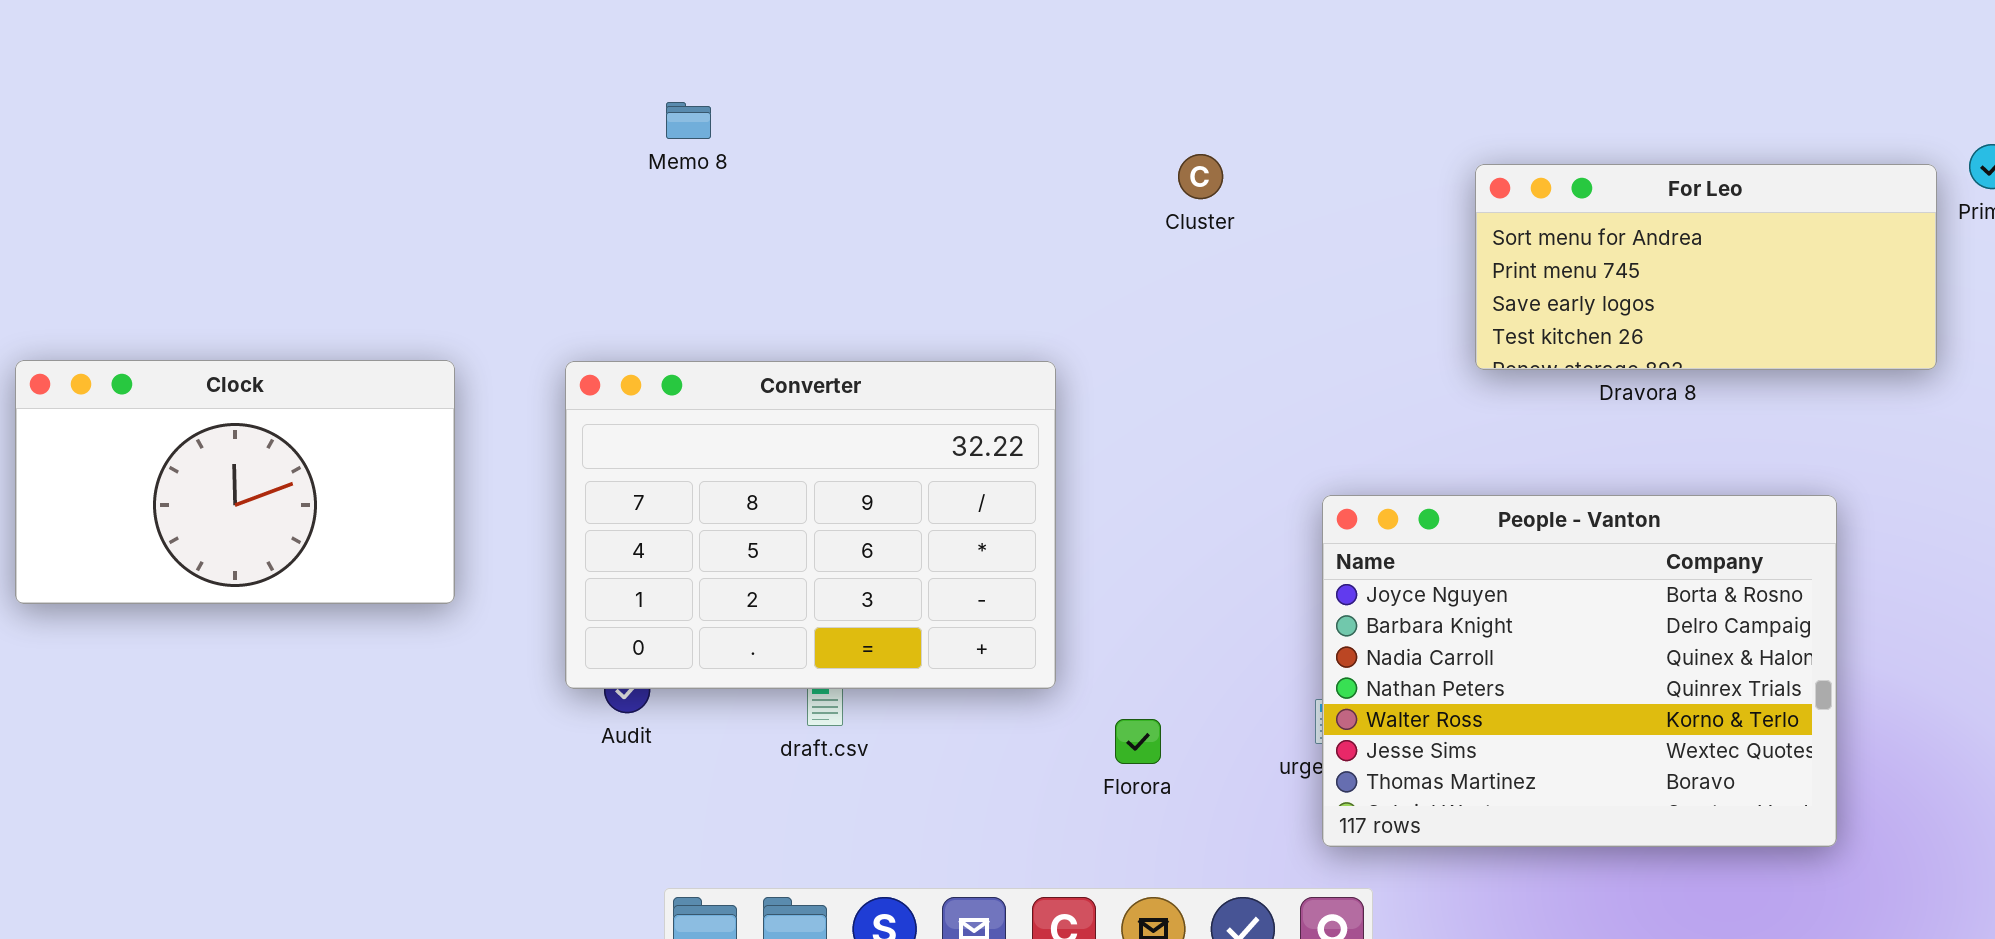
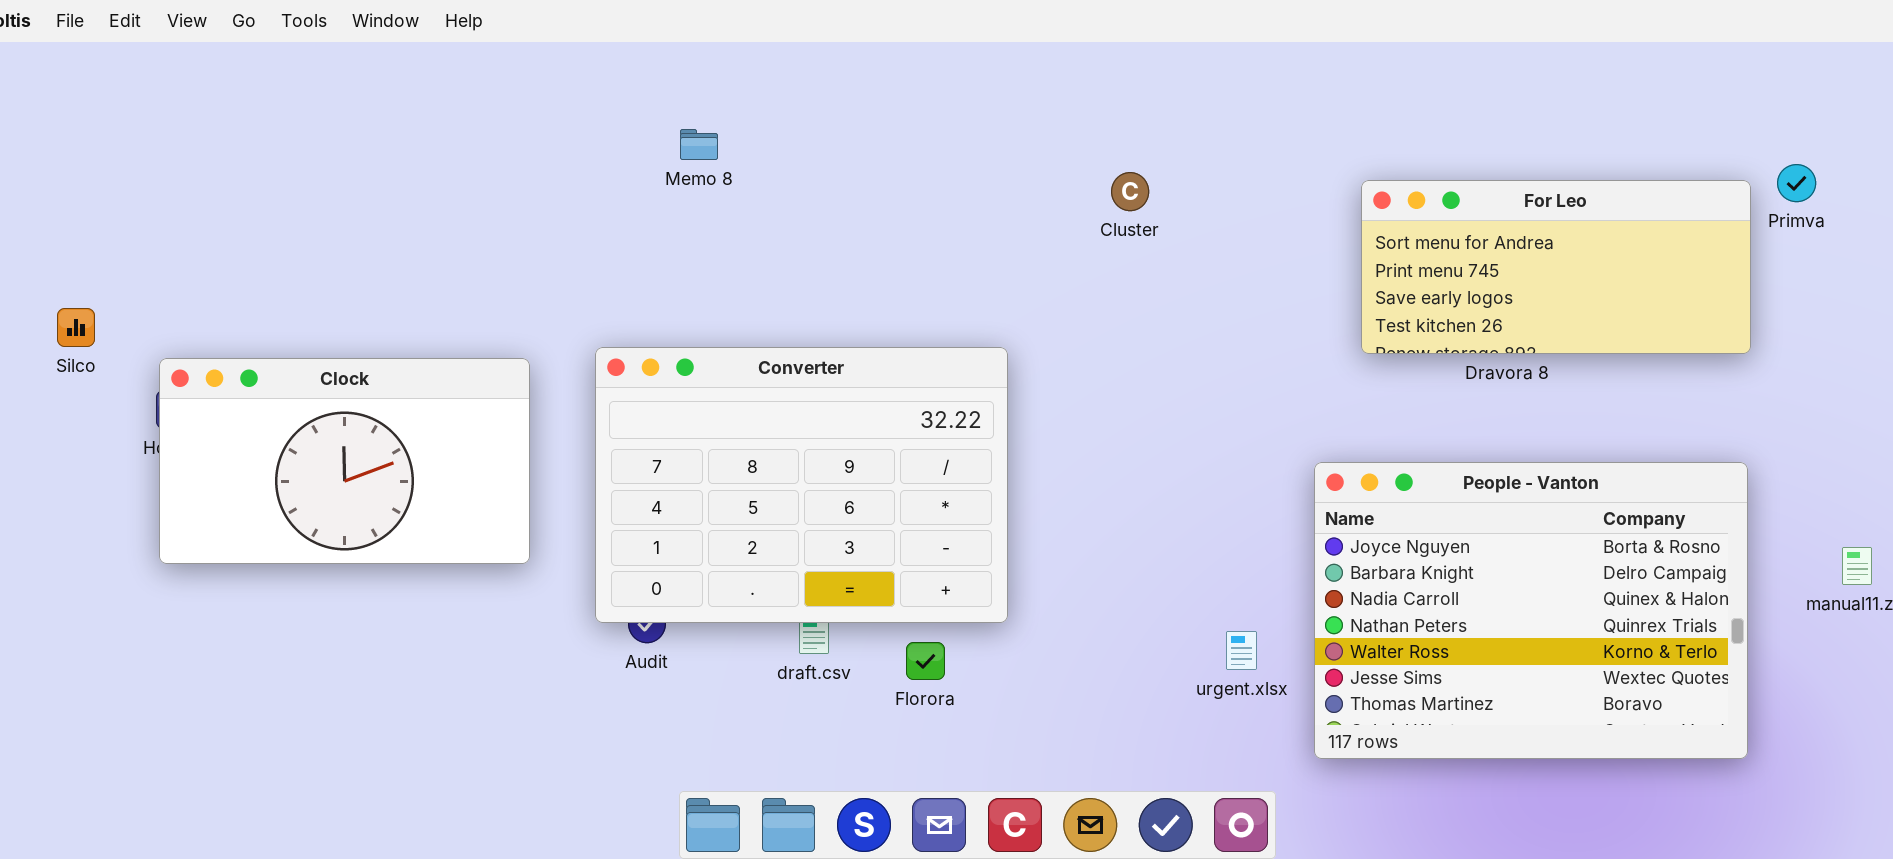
Clock: [15,360,455,604] -> [159,358,530,564], moved
People - Vanton: [1322,495,1837,847] -> [1314,462,1748,759], moved
Florora: [1115,719,1161,764] -> [906,642,945,680], moved

